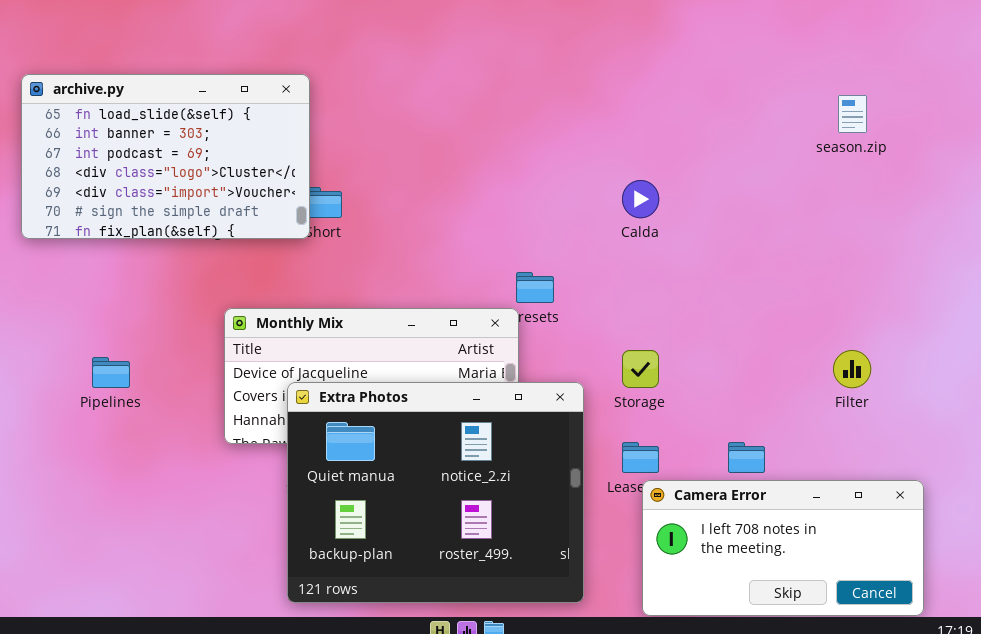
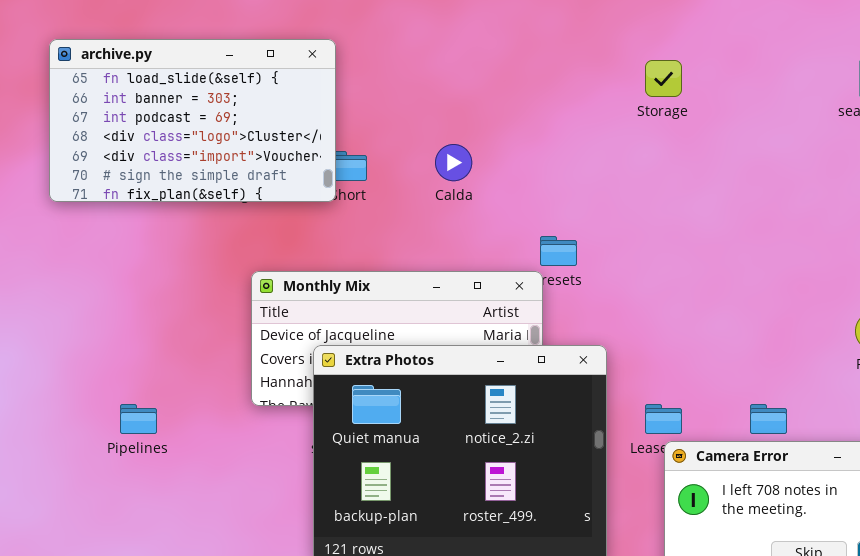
Calda: [622,180,659,218] -> [435,144,472,181], moved
Storage: [622,350,659,388] -> [645,60,682,97], moved
Pipelines: [92,357,130,388] -> [120,404,157,434], moved

